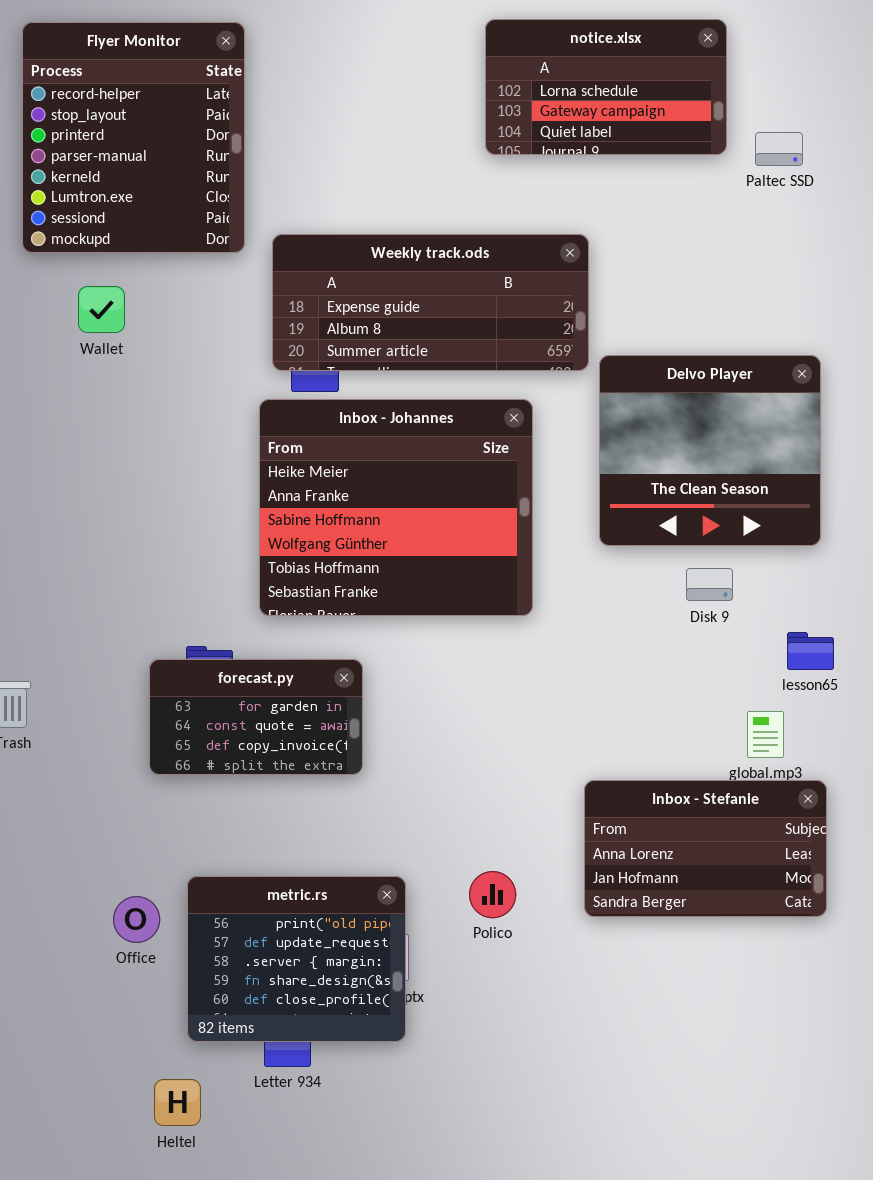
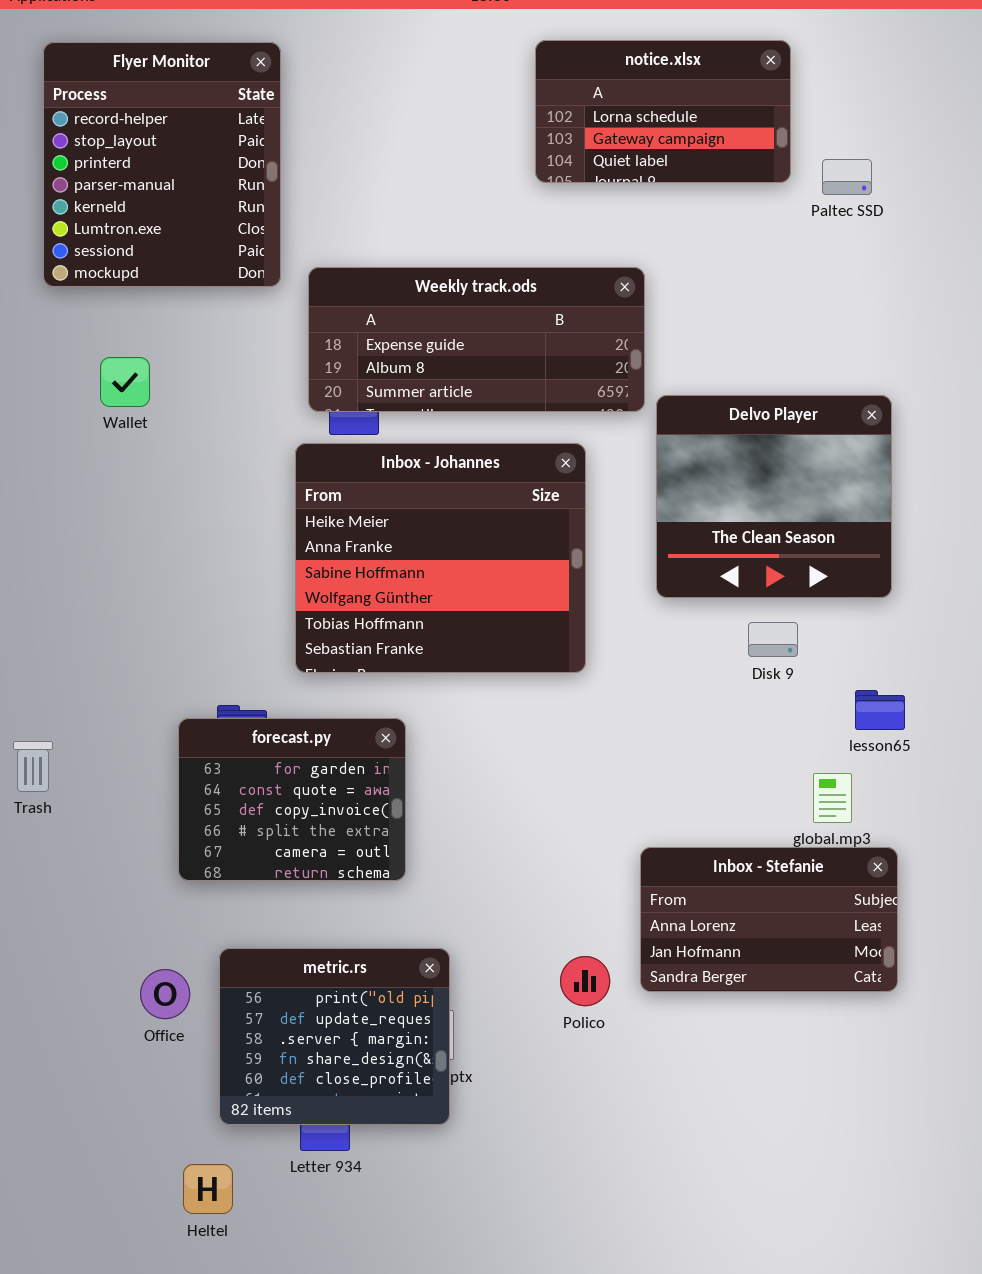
Wallet: [78,286,125,333] -> [100,357,150,407], moved
forecast.py: [149,659,363,775] -> [178,718,406,881], resized
Polico: [469,871,516,918] -> [560,956,610,1006], moved

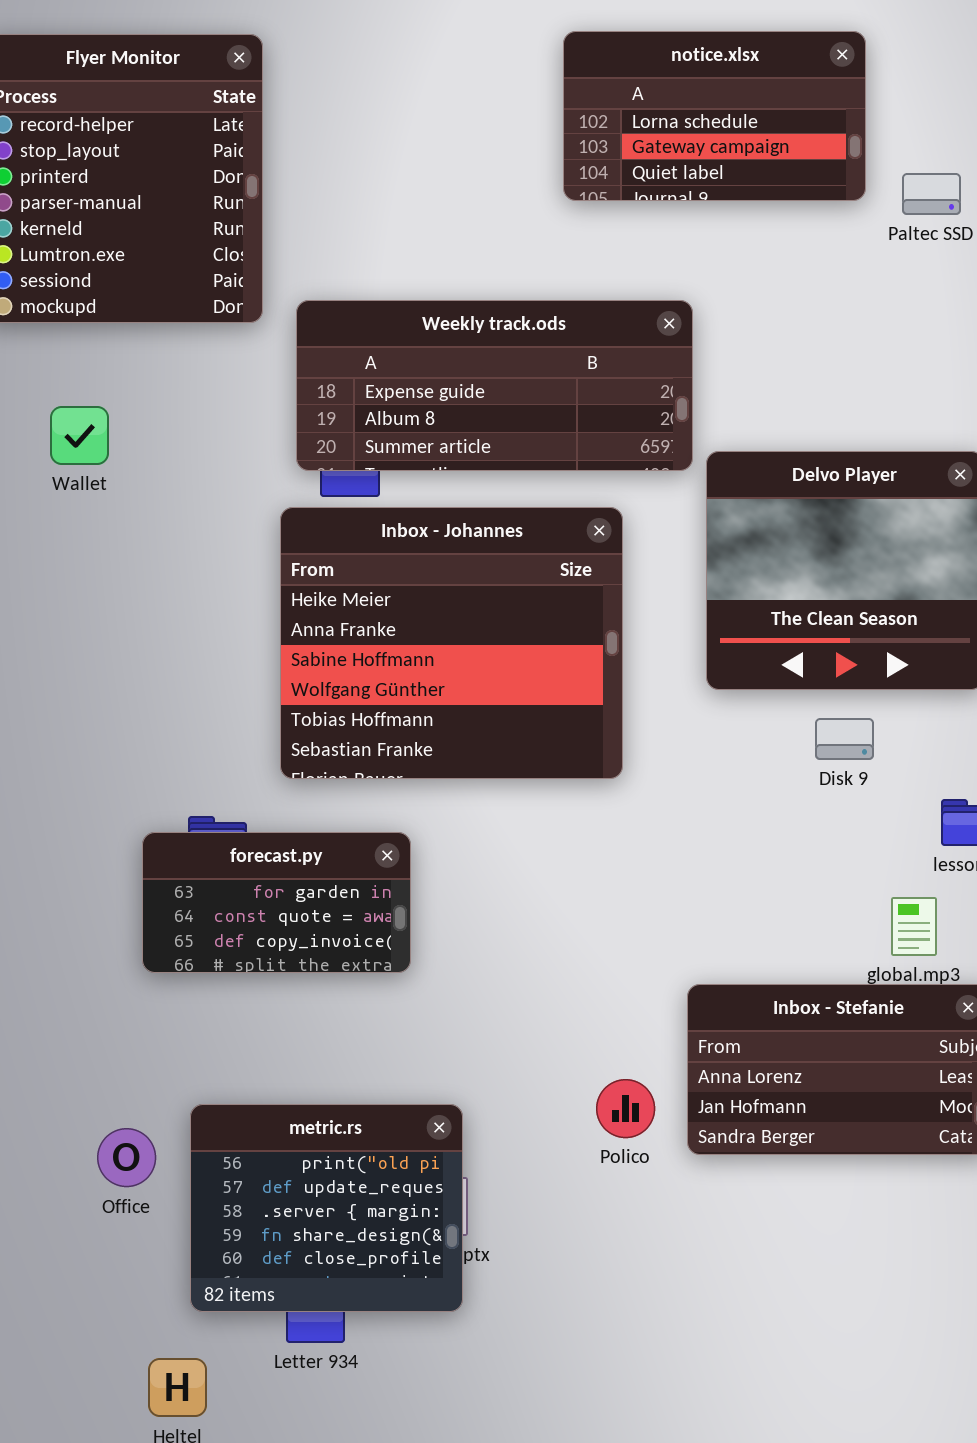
forecast.py: [178,718,406,881] -> [142,832,411,973], resized
Polico: [560,956,610,1006] -> [596,1079,655,1138], moved

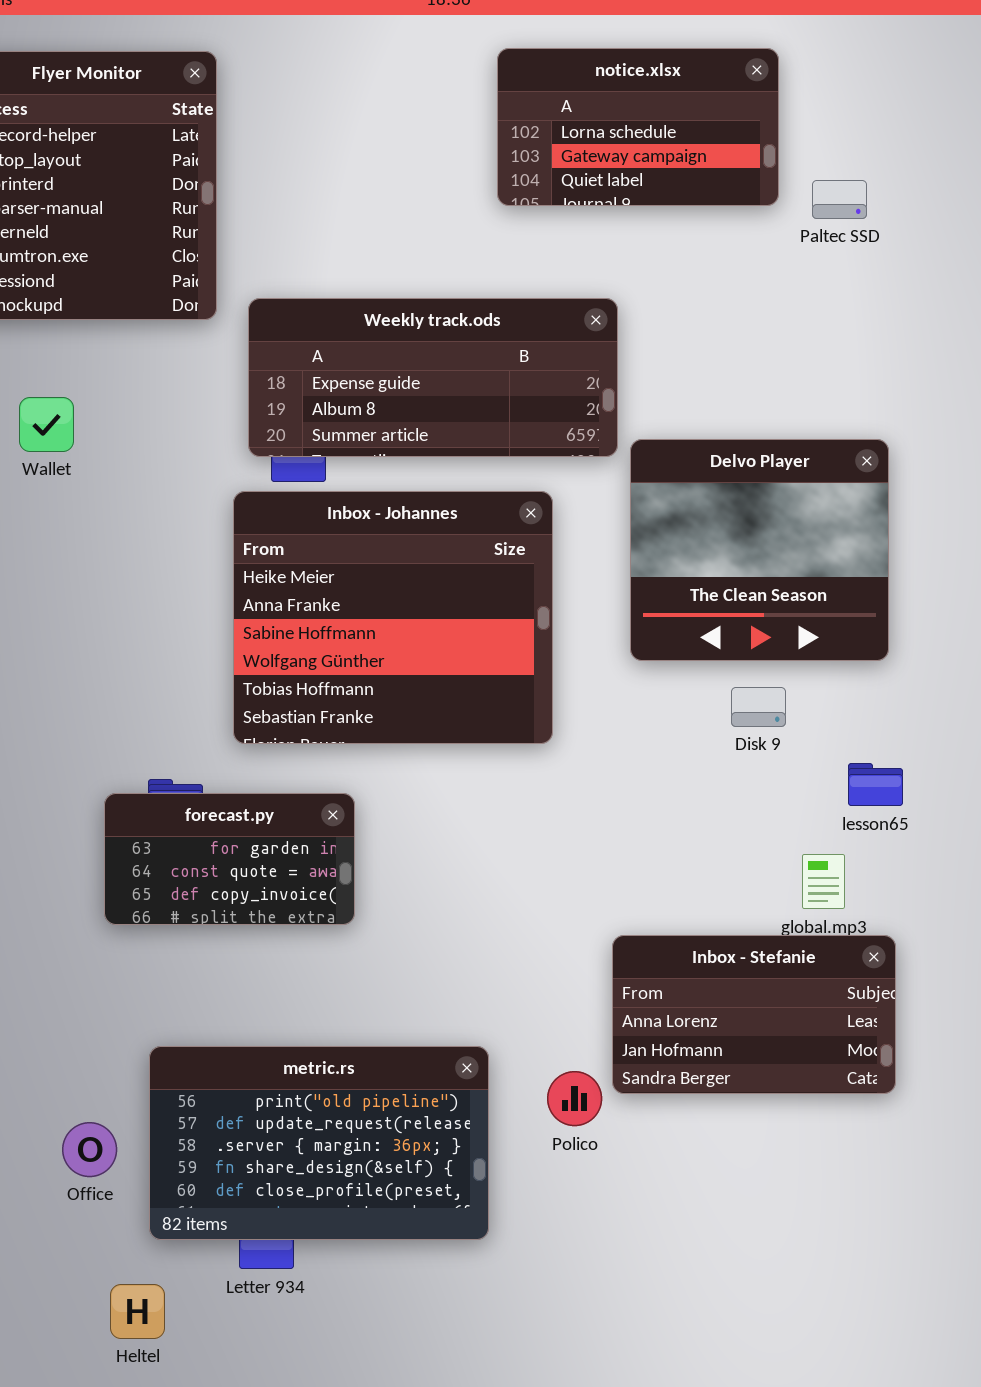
Polico: [596,1079,655,1138] -> [547,1071,602,1126], moved
metric.rs: [190,1104,463,1312] -> [149,1046,489,1240], resized
Office: [97,1128,156,1187] -> [62,1122,117,1177], moved

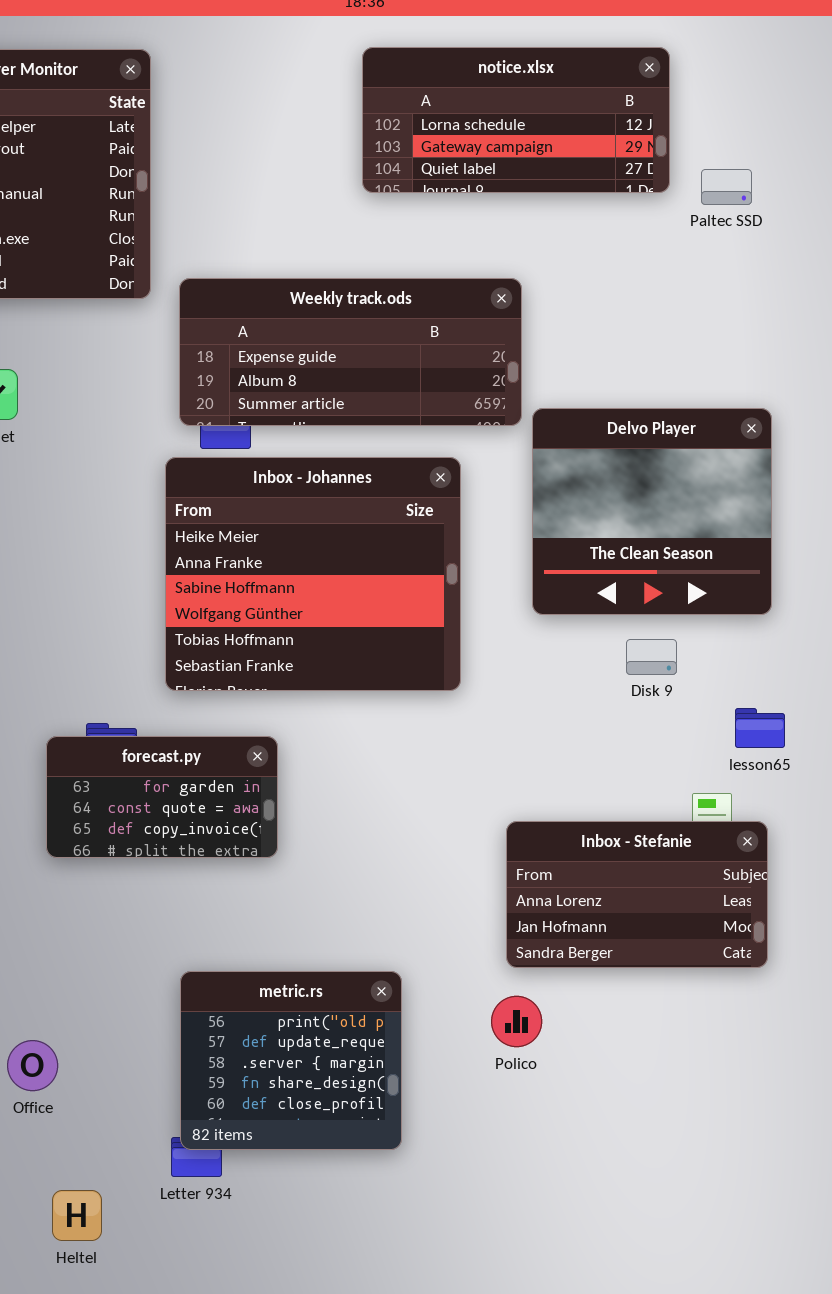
notice.xlsx: [497,48,779,206] -> [362,47,670,193], resized
Inbox - Stefanie: [612,935,896,1094] -> [506,821,768,968], moved
metric.rs: [149,1046,489,1240] -> [180,971,402,1150], resized
Polico: [547,1071,602,1126] -> [491,996,542,1047], moved

